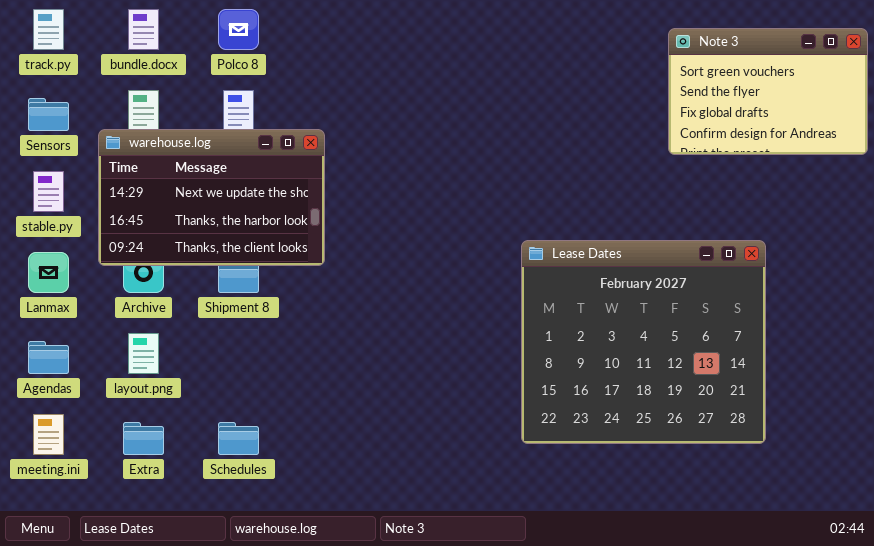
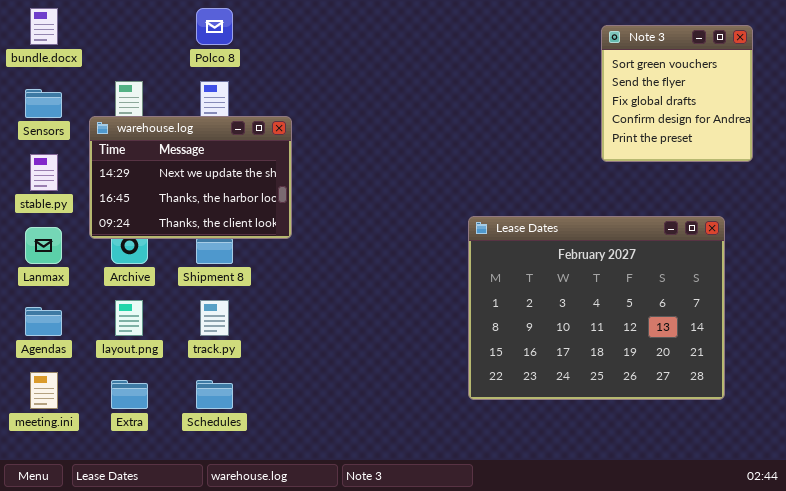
track.py: [33,9,64,50] -> [200,300,229,336], moved
bundle.docx: [128,9,159,50] -> [30,8,58,45], moved
Note 3: [668,28,868,155] -> [601,25,753,162], resized
Lease Dates: [521,240,766,444] -> [468,216,725,400], resized

